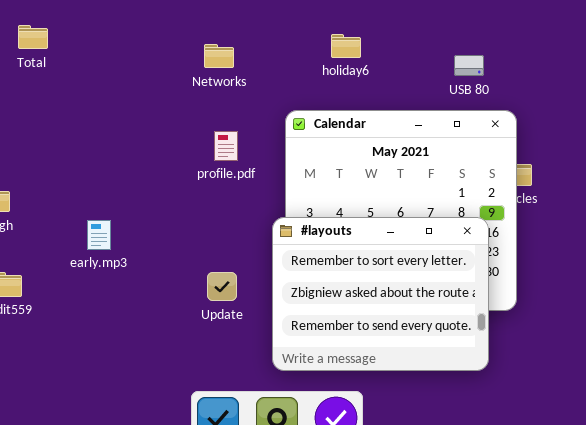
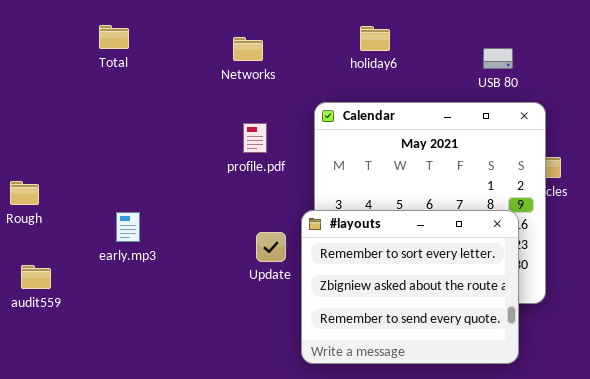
Total: [18,25,48,49] -> [99,25,129,49], moved
Update: [207,272,237,301] -> [256,232,286,262], moved

